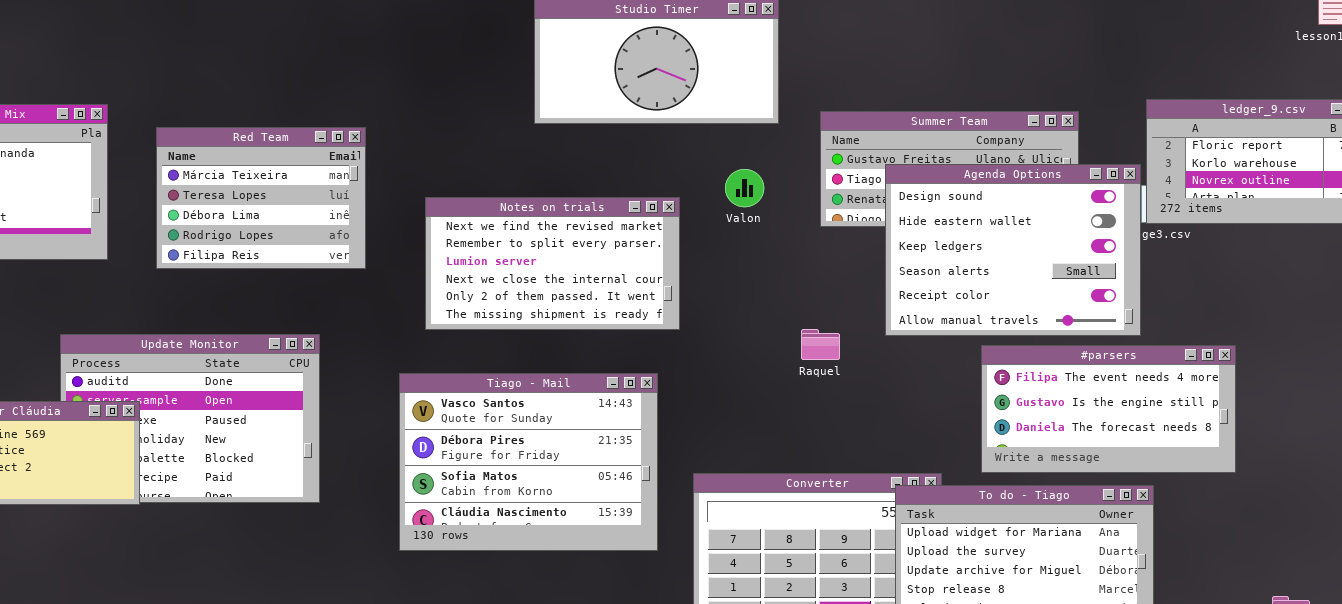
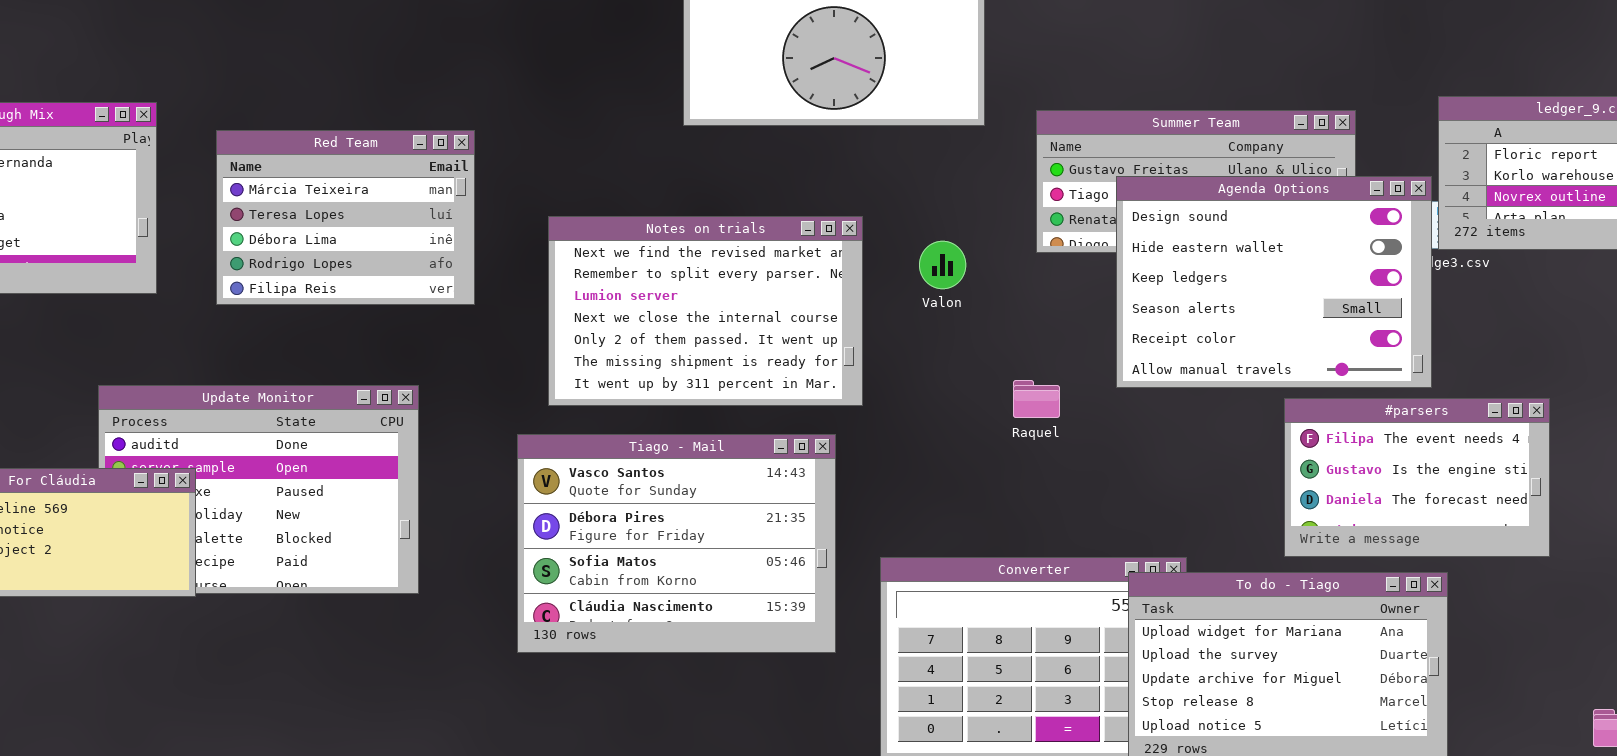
Valon: [725,169,764,207] -> [919,241,966,289], moved
Notes on trials: [425,197,680,330] -> [548,216,863,406], resized
#parsers: [981,345,1236,473] -> [1284,398,1550,557], resized

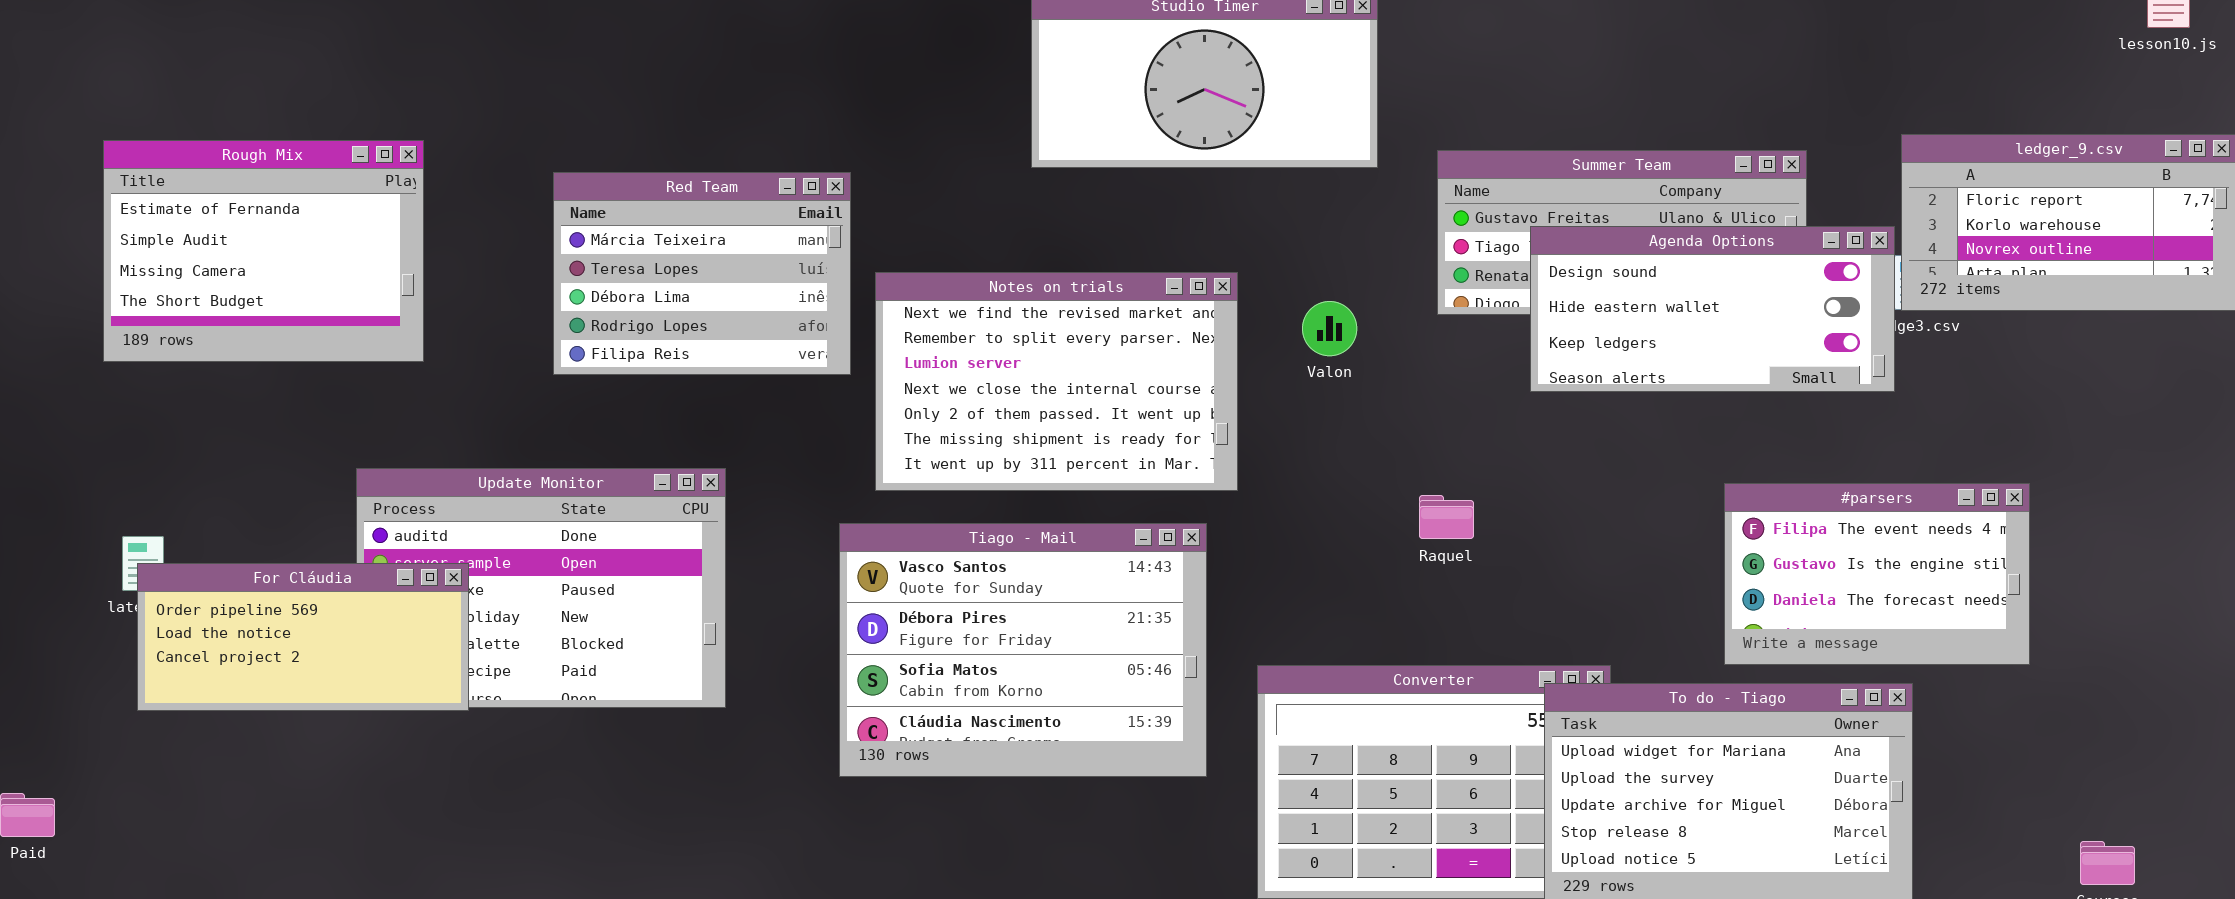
Red Team: [216,130,475,305] -> [553,172,851,375], moved
Agenda Options: [1116,176,1432,388] -> [1530,226,1895,392], resized
Raquel: [1013,380,1060,418] -> [1419,495,1474,539], moved

